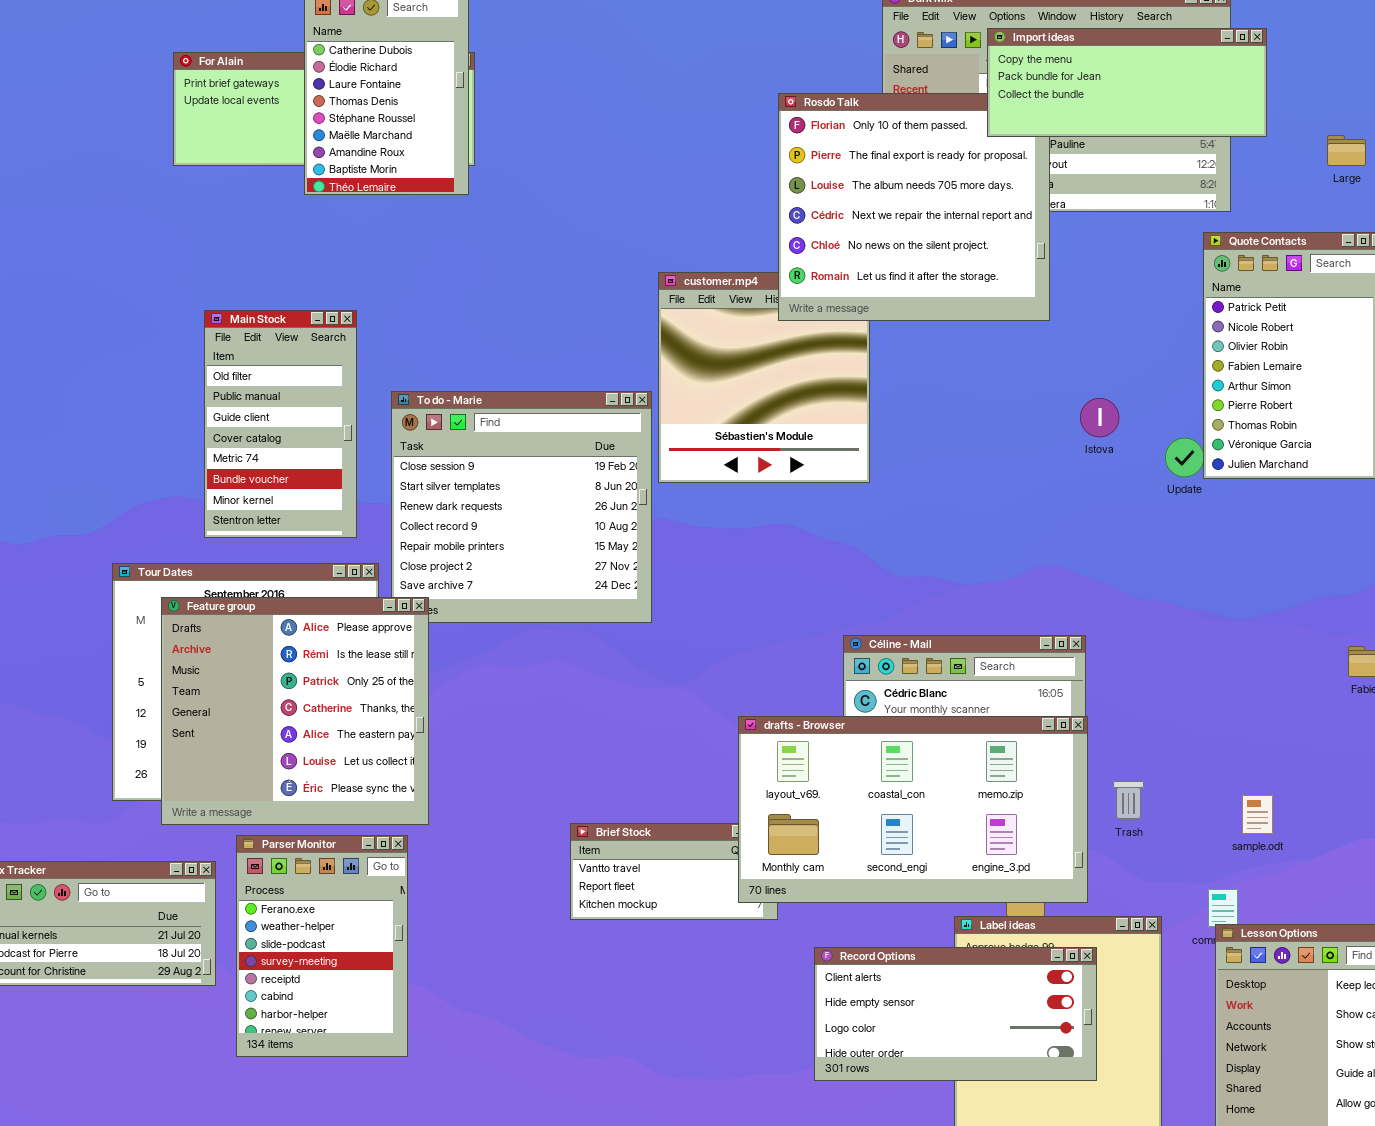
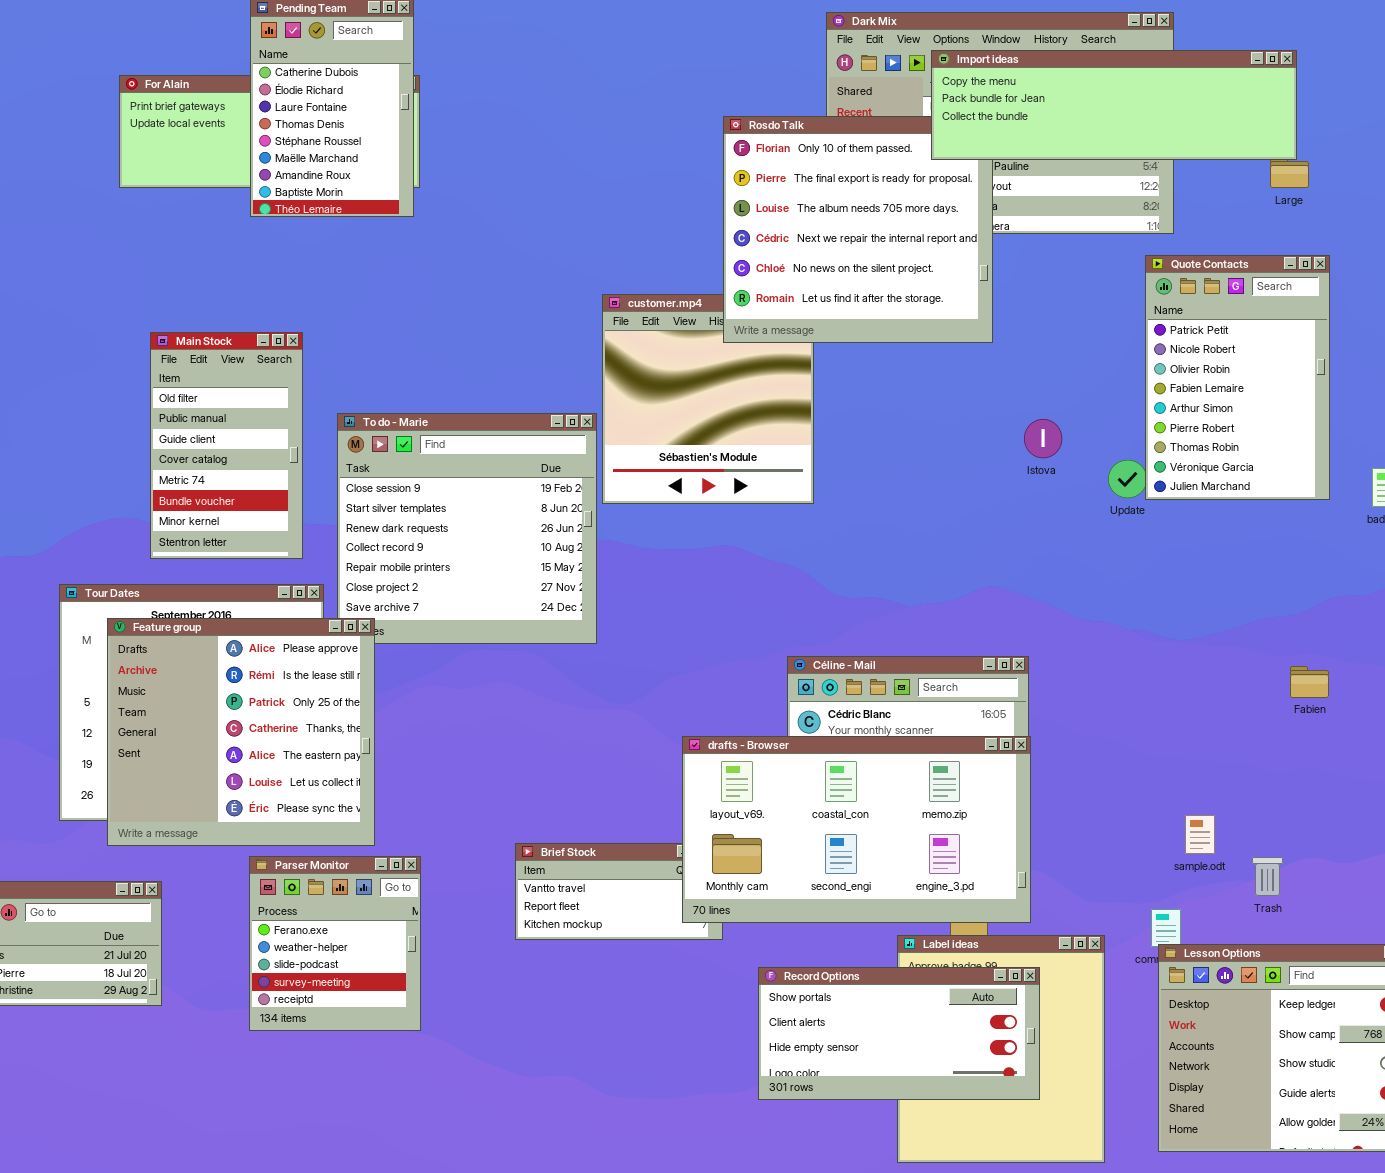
Import ideas: [987,28,1267,137] -> [931,50,1297,160], resized
Trash: [1113,781,1144,819] -> [1252,857,1283,896], moved
Parser Monitor: [236,835,408,1057] -> [249,856,421,1031], moved, resized
Record Options: [814,947,1097,1081] -> [758,967,1040,1100], scrolled up 1 row

